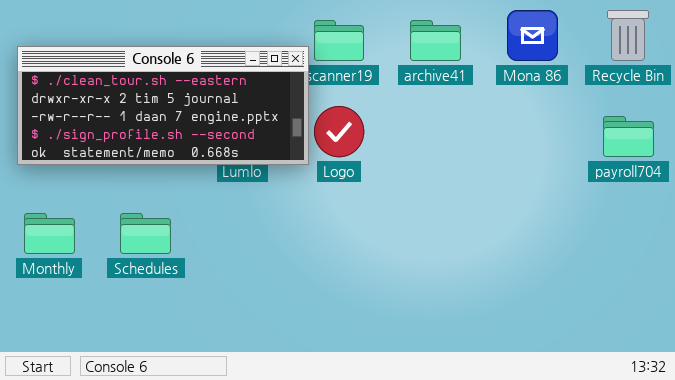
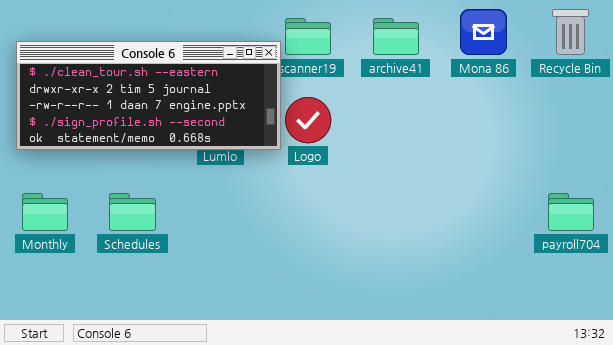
payroll704: [603,116,654,157] -> [548,193,594,231], moved

